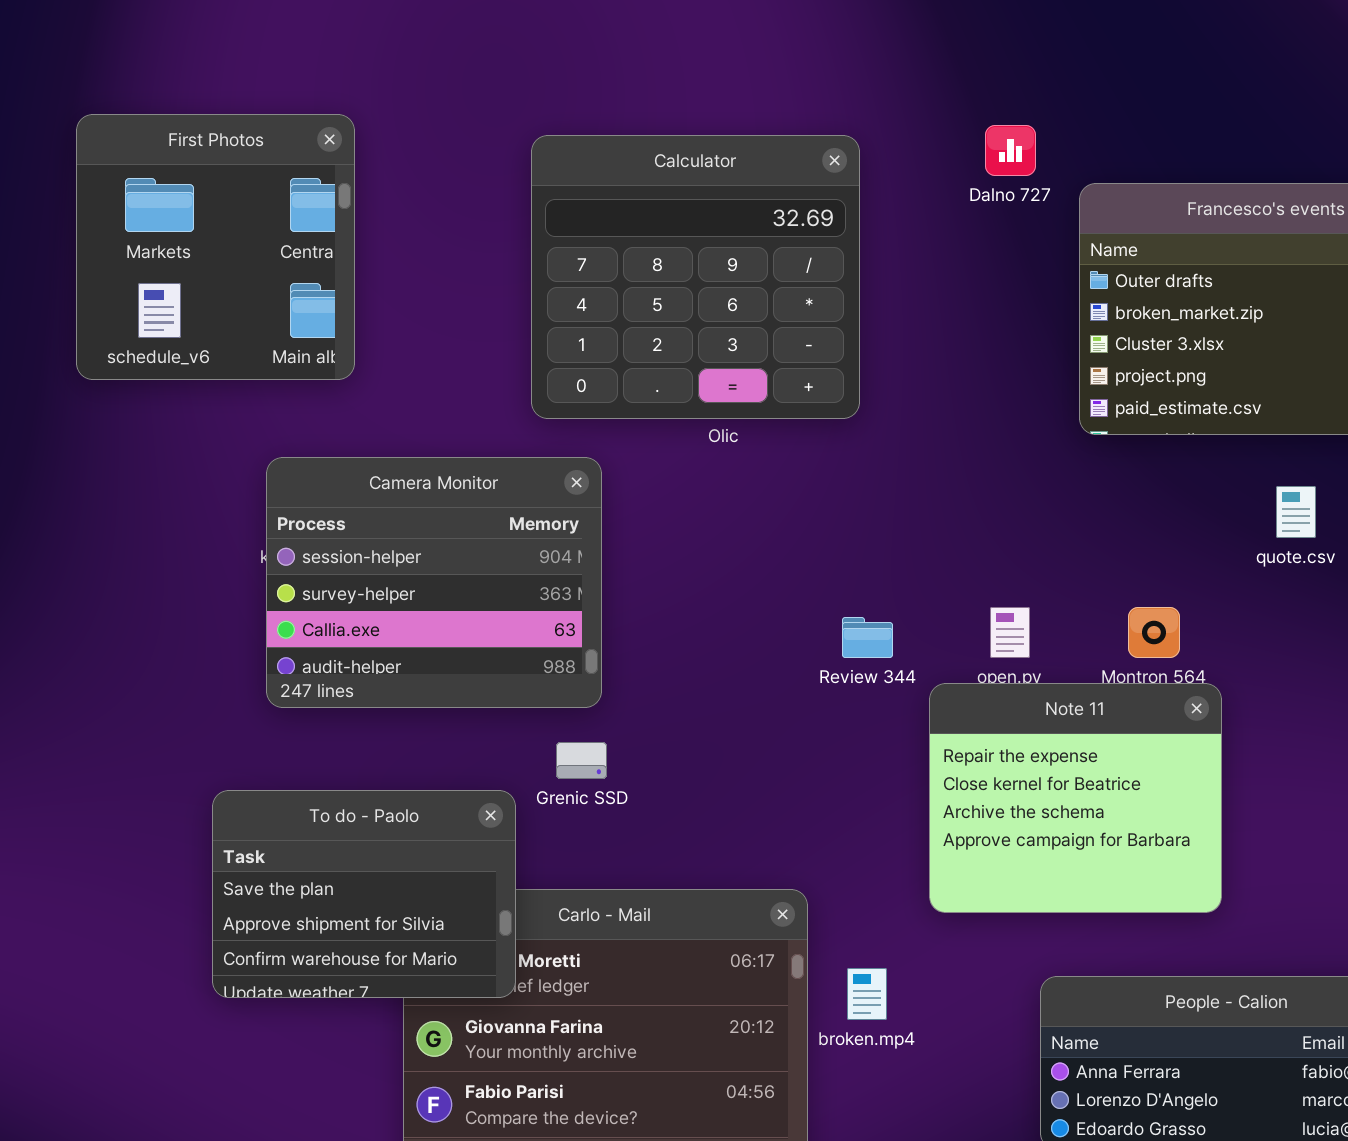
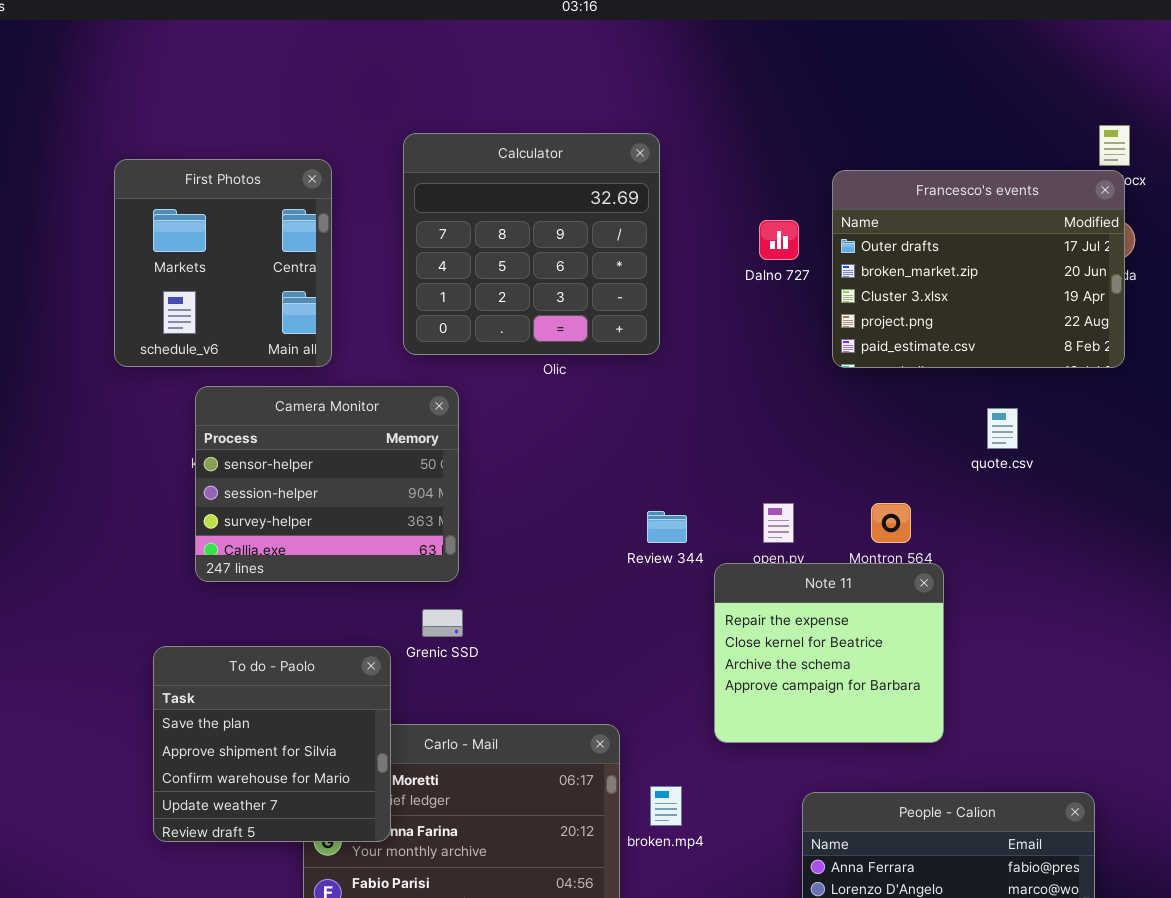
First Photos: [76,114,355,380] -> [114,159,332,367], moved
Dalno 727: [985,125,1036,176] -> [759,220,799,260], moved
Camera Monitor: [266,457,602,708] -> [195,386,459,582], scrolled up 1 row
To do - Paolo: [212,790,516,998] -> [153,646,391,842], resized

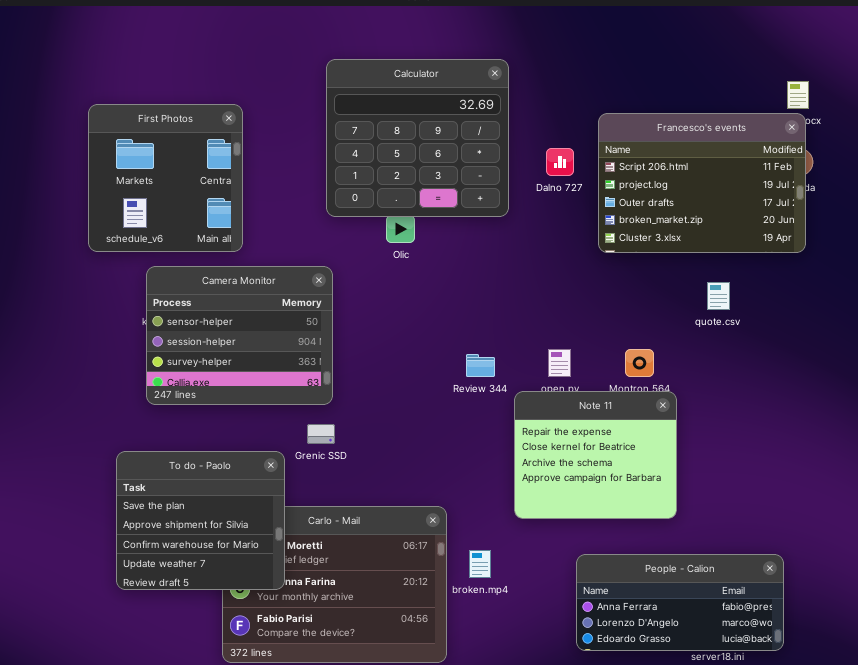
Calculator: [403,133,660,355] -> [326,59,509,217], moved
Francesco's events: [832,170,1125,368] -> [598,113,806,253], scrolled up 2 rows

